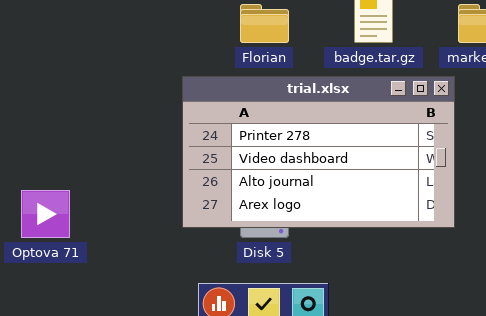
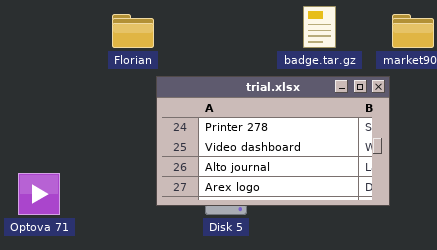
Florian: [240,4,289,43] -> [112,14,154,48], moved

